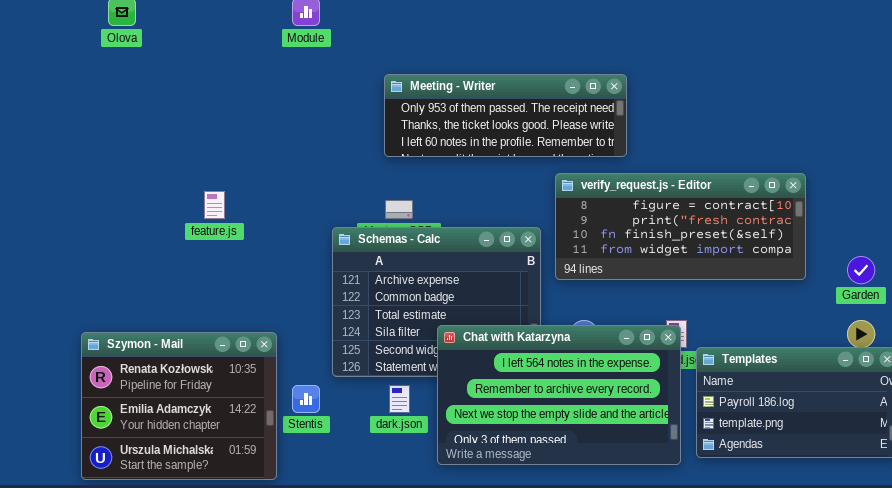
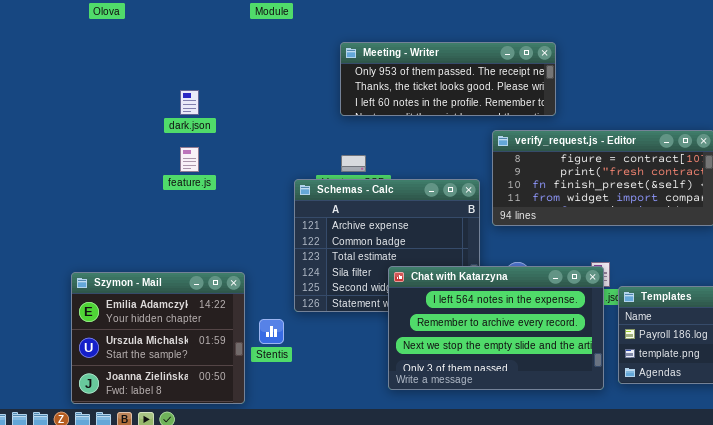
Szymon - Mail: [81,332,277,480] -> [71,272,245,404], scrolled down 1 row
dark.json: [389,385,410,413] -> [180,90,199,115], moved

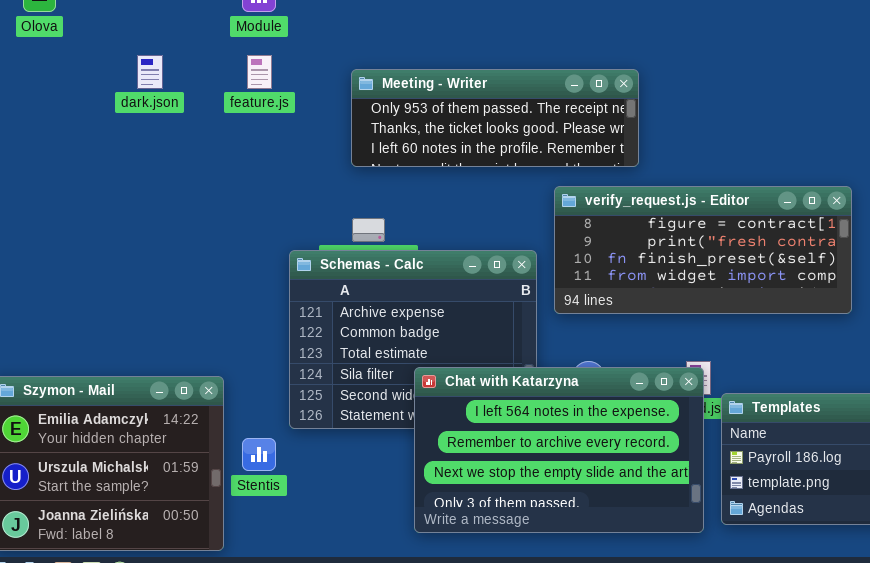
dark.json: [180,90,199,115] -> [137,55,163,89], moved
feature.js: [180,147,199,172] -> [247,55,272,89], moved

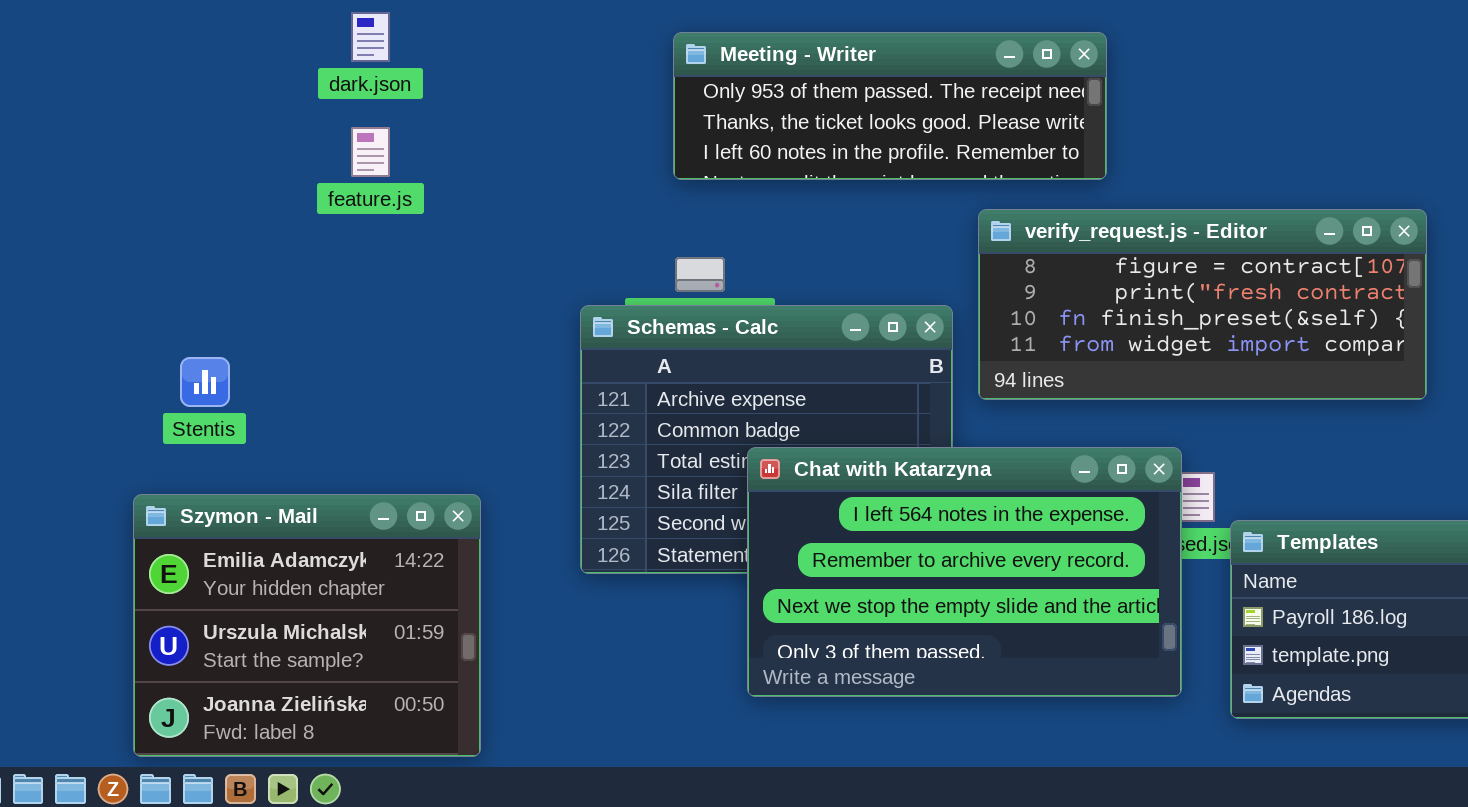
feature.js: [247,55,272,89] -> [351,127,390,177], moved
Chat with Katarzyna: [414,367,704,533] -> [747,447,1182,697], moved
Stentis: [242,438,276,471] -> [180,357,230,407], moved

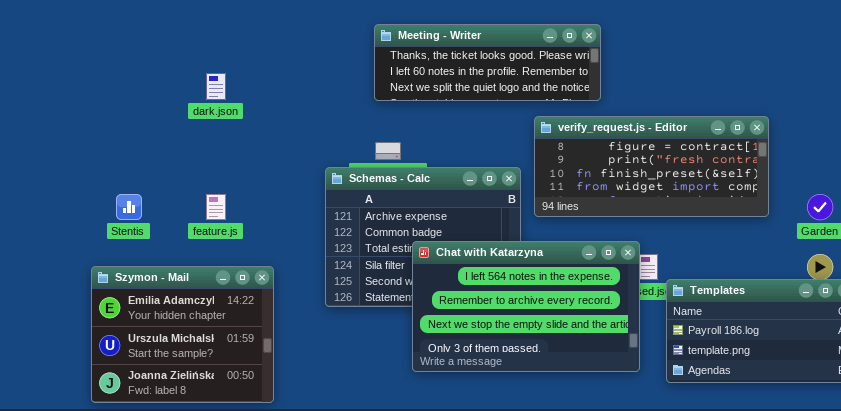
dark.json: [351,12,390,62] -> [206,73,226,100], moved
Meeting - Writer: [673,32,1107,180] -> [374,24,601,101], scrolled down 1 row
feature.js: [351,127,390,177] -> [206,194,226,220], moved

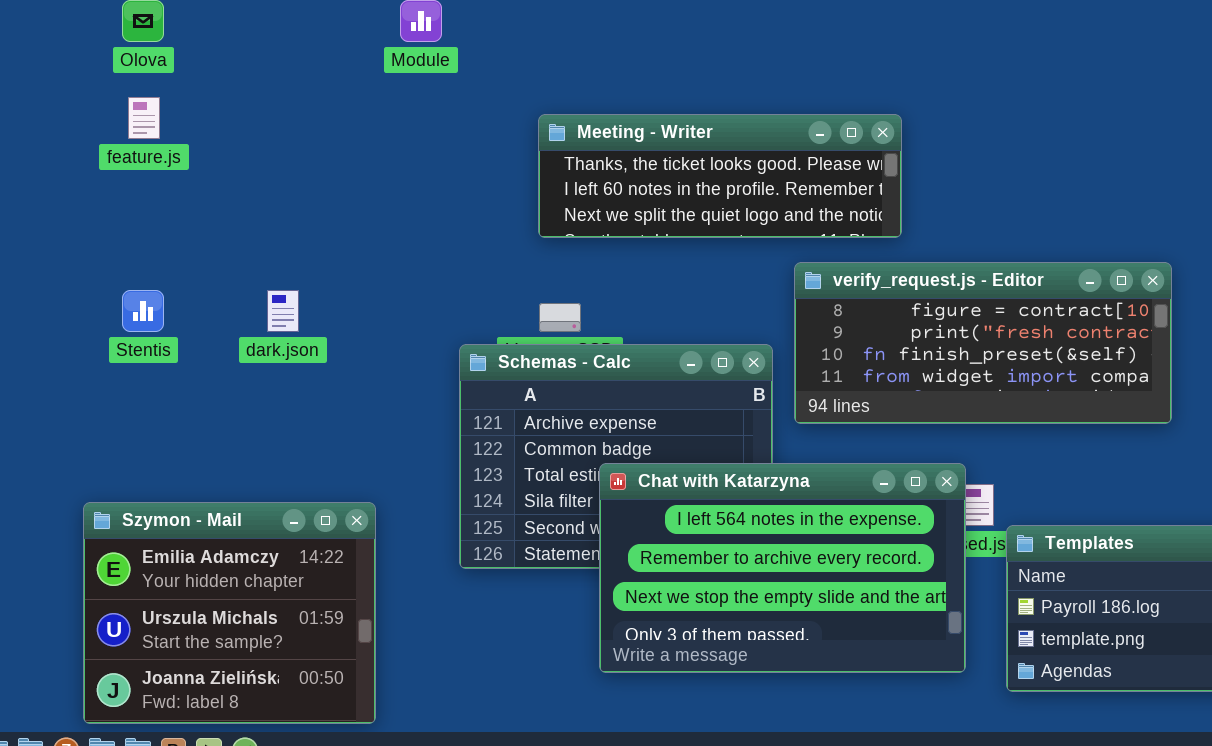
dark.json: [206,73,226,100] -> [267,290,299,332], moved
Stentis: [116,194,142,220] -> [122,290,164,332], moved
feature.js: [206,194,226,220] -> [128,97,160,139], moved

